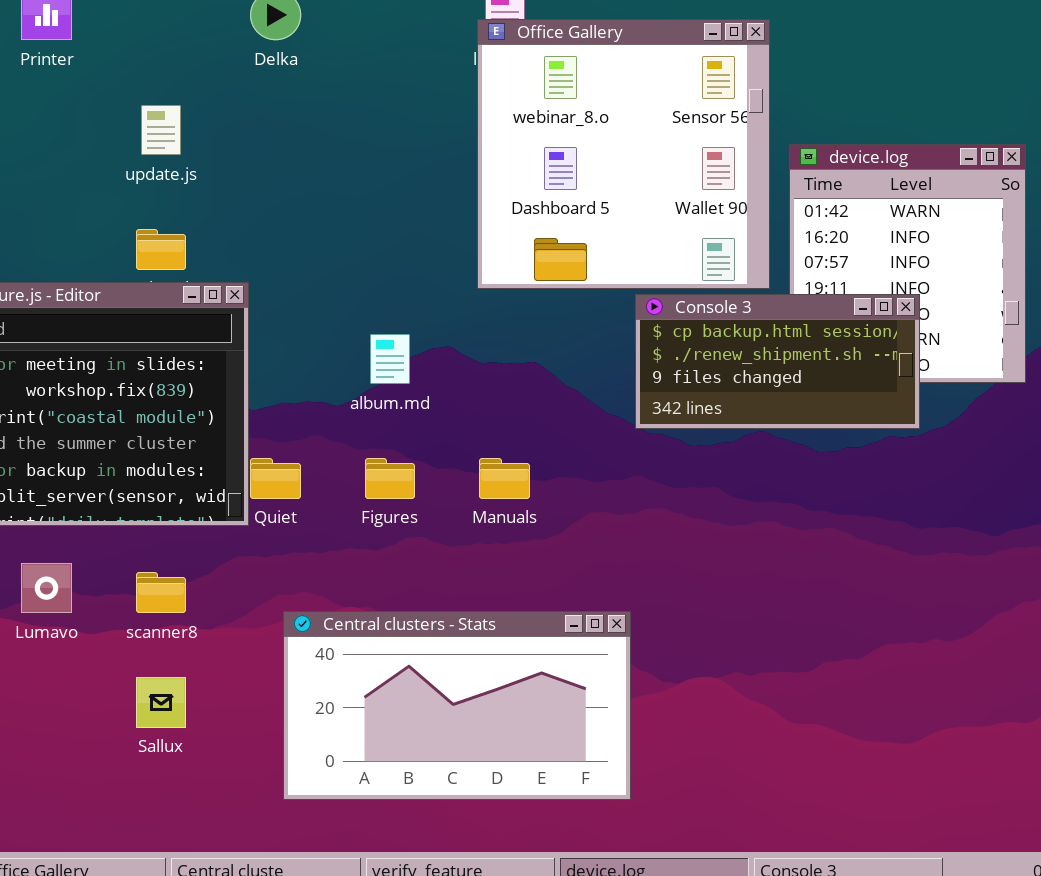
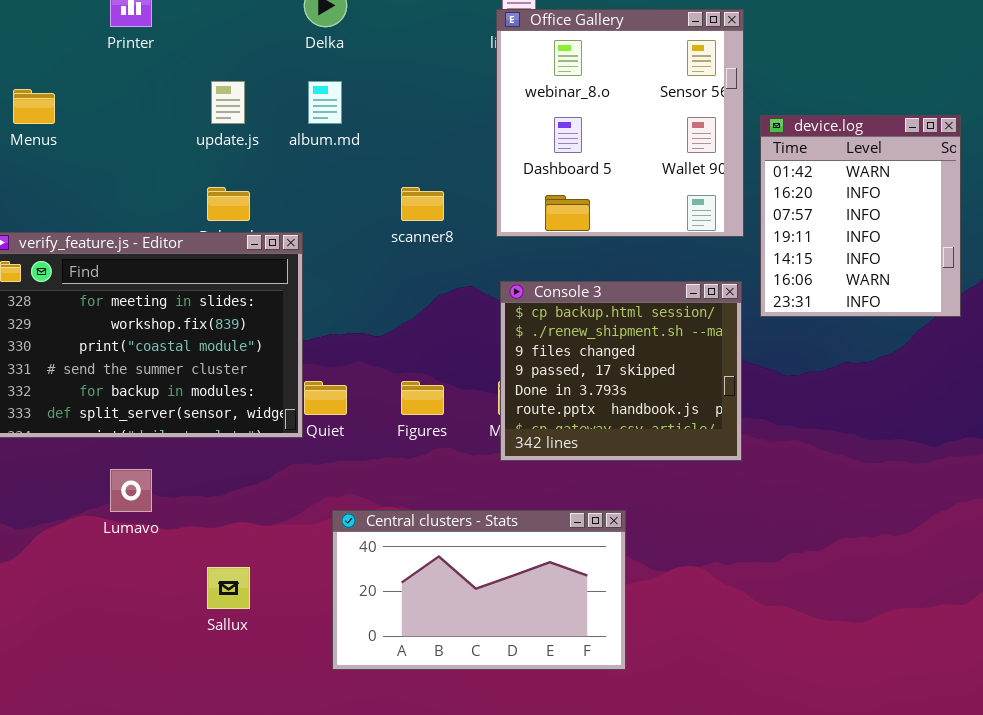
Console 3: [635,294,920,429] -> [500,281,742,461], moved, resized
album.md: [370,334,410,384] -> [308,81,342,124], moved
scanner8: [136,572,186,613] -> [401,187,444,221], moved

